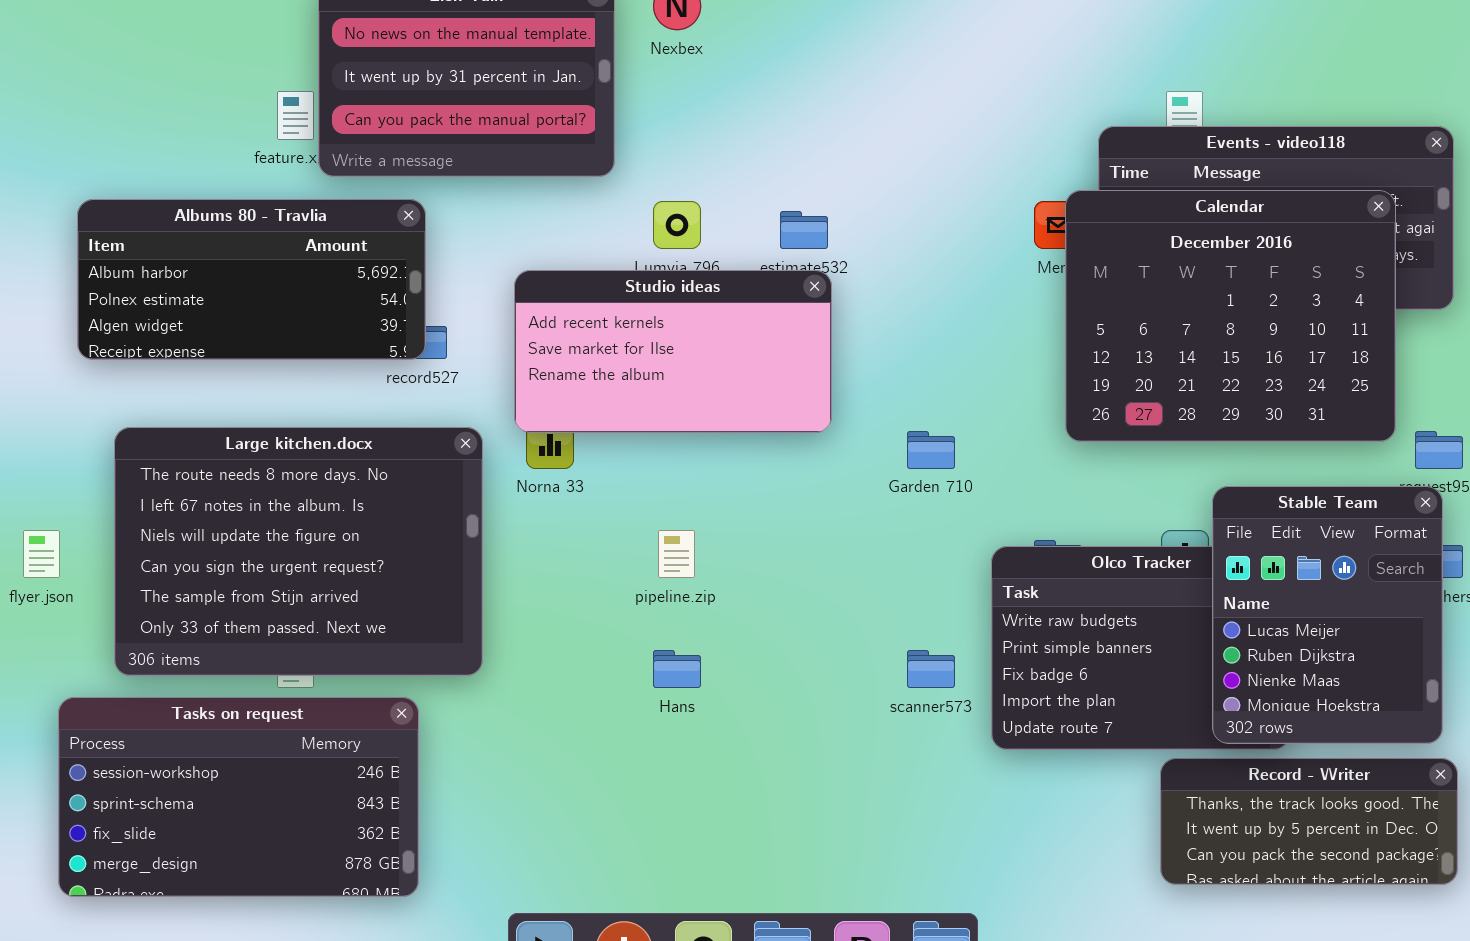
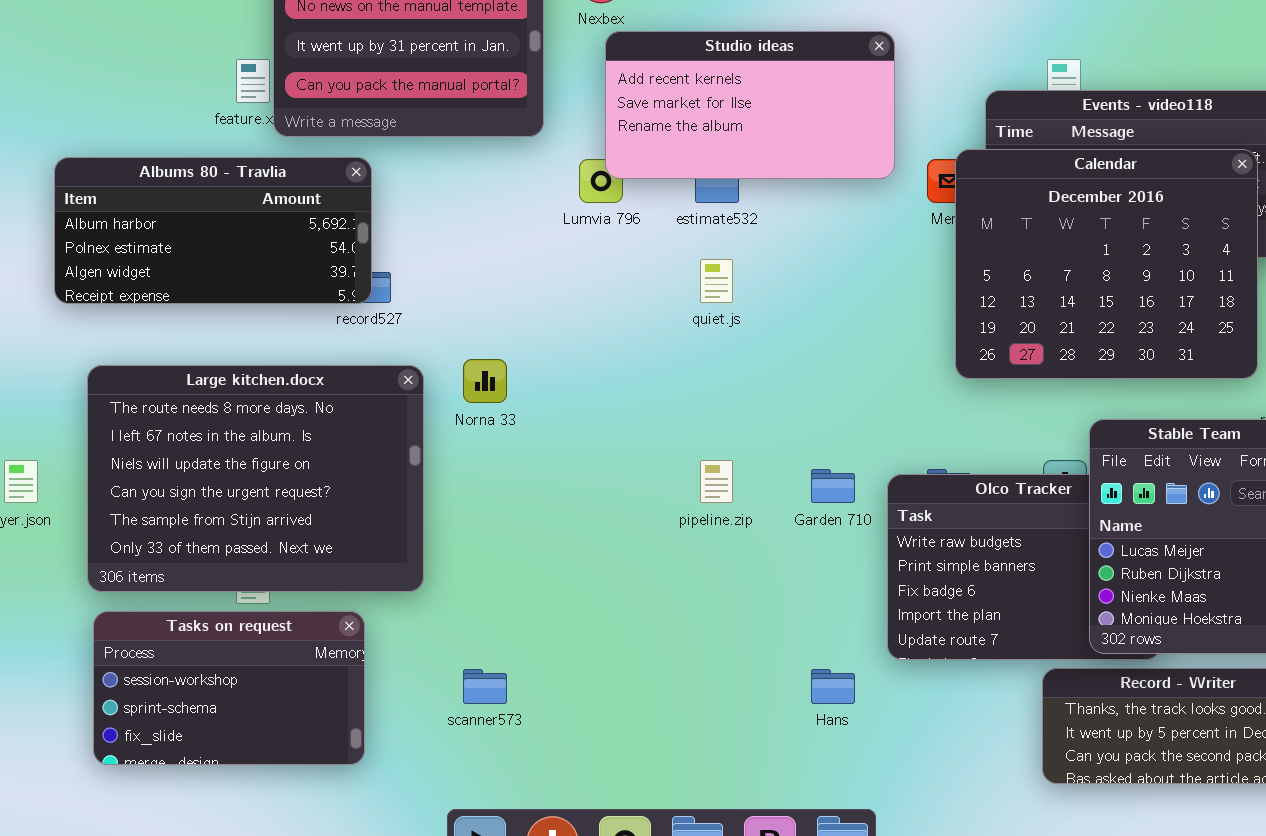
Studio ideas: [514,270,832,433] -> [605,31,895,179], moved
Garden 710: [907,431,955,469] -> [811,469,855,503], moved
pipeline.zip: [658,530,695,578] -> [700,460,733,503], moved
Hans: [653,650,701,688] -> [811,669,855,704], moved
scanner573: [907,650,955,688] -> [463,669,507,704], moved
Tasks on request: [58,697,419,897] -> [93,611,365,765], resized

